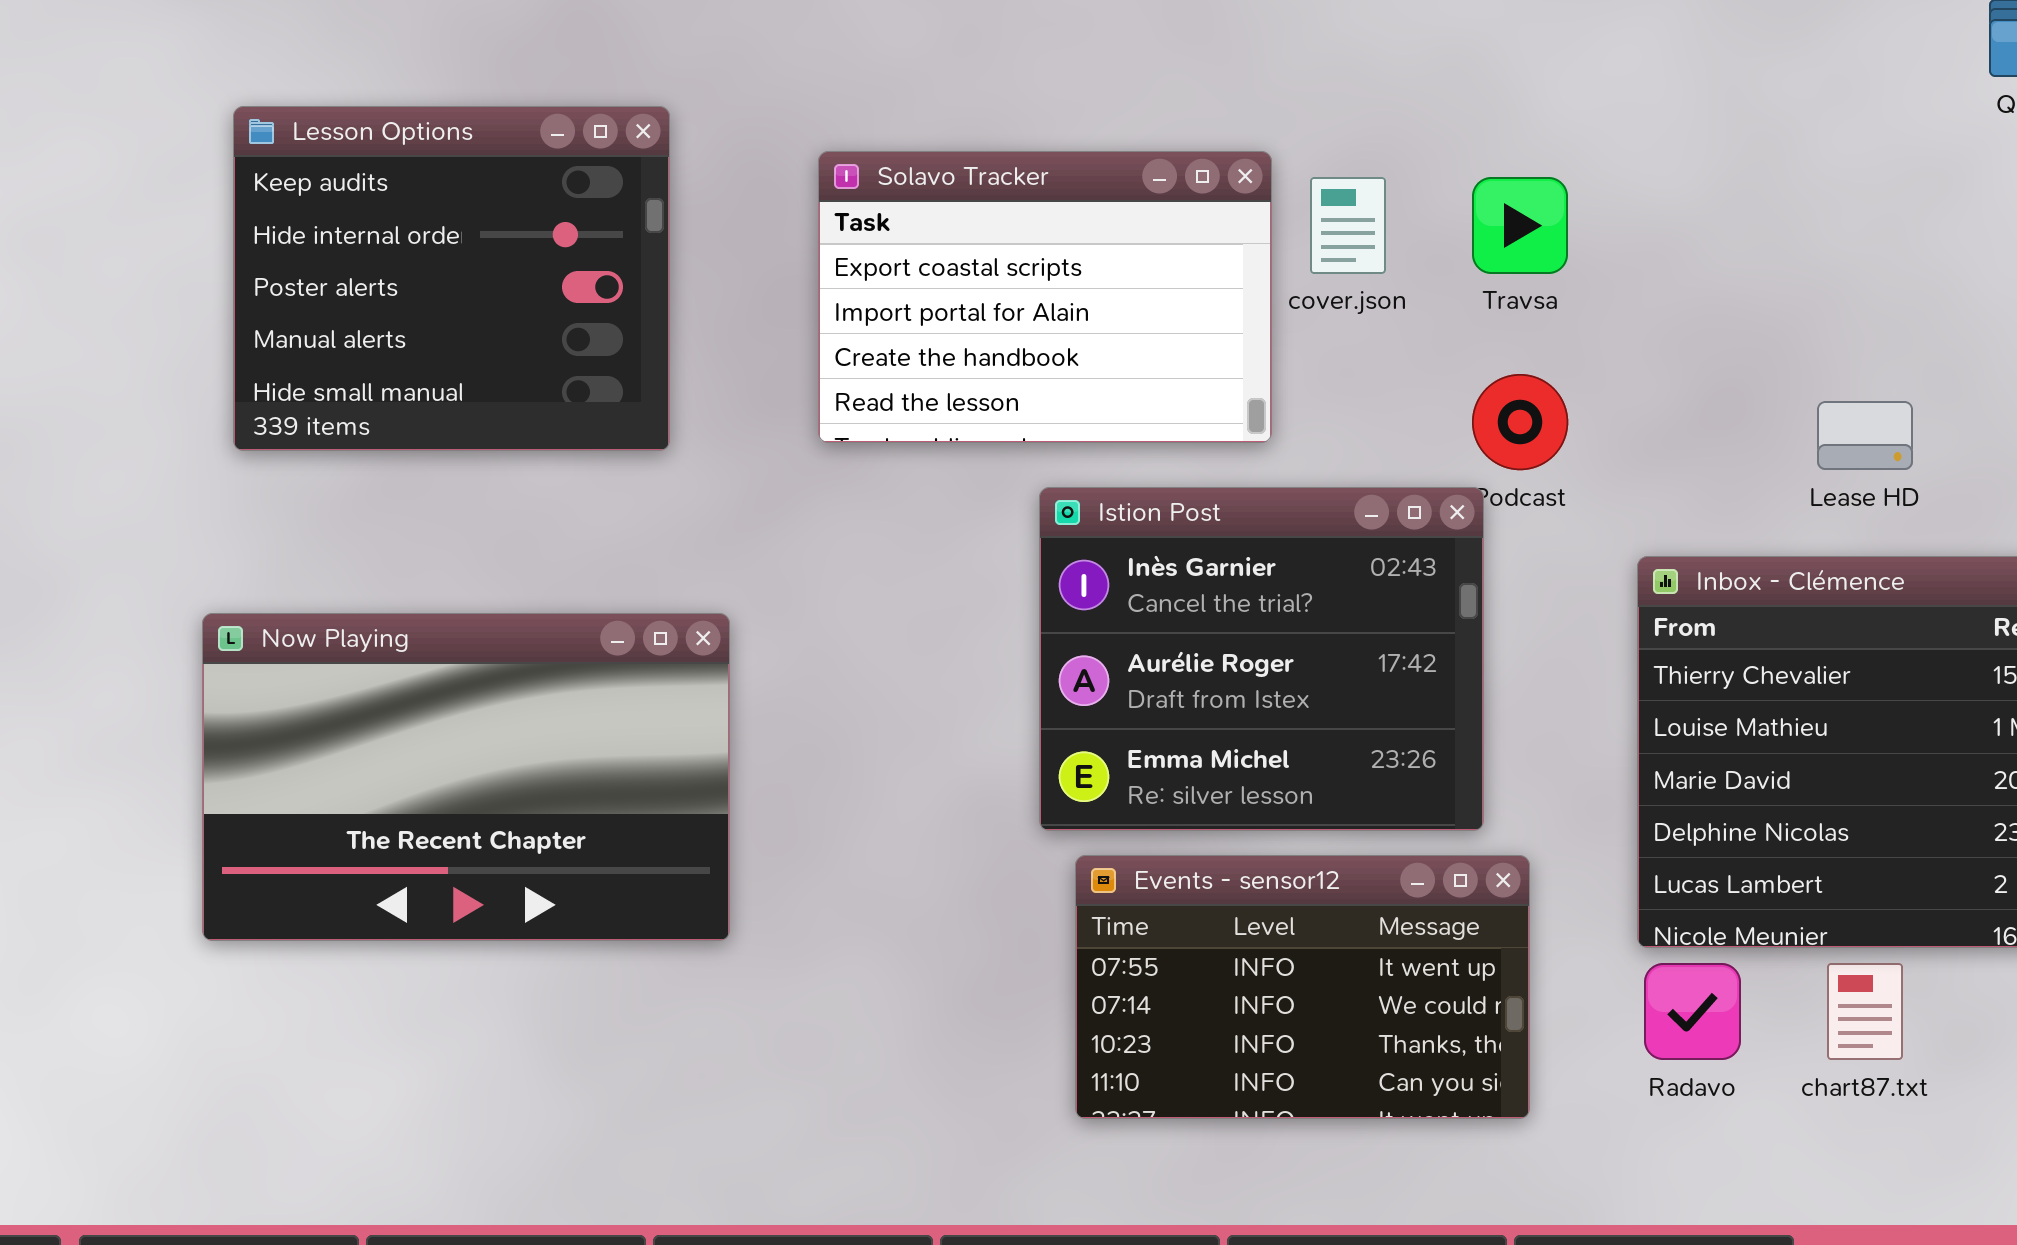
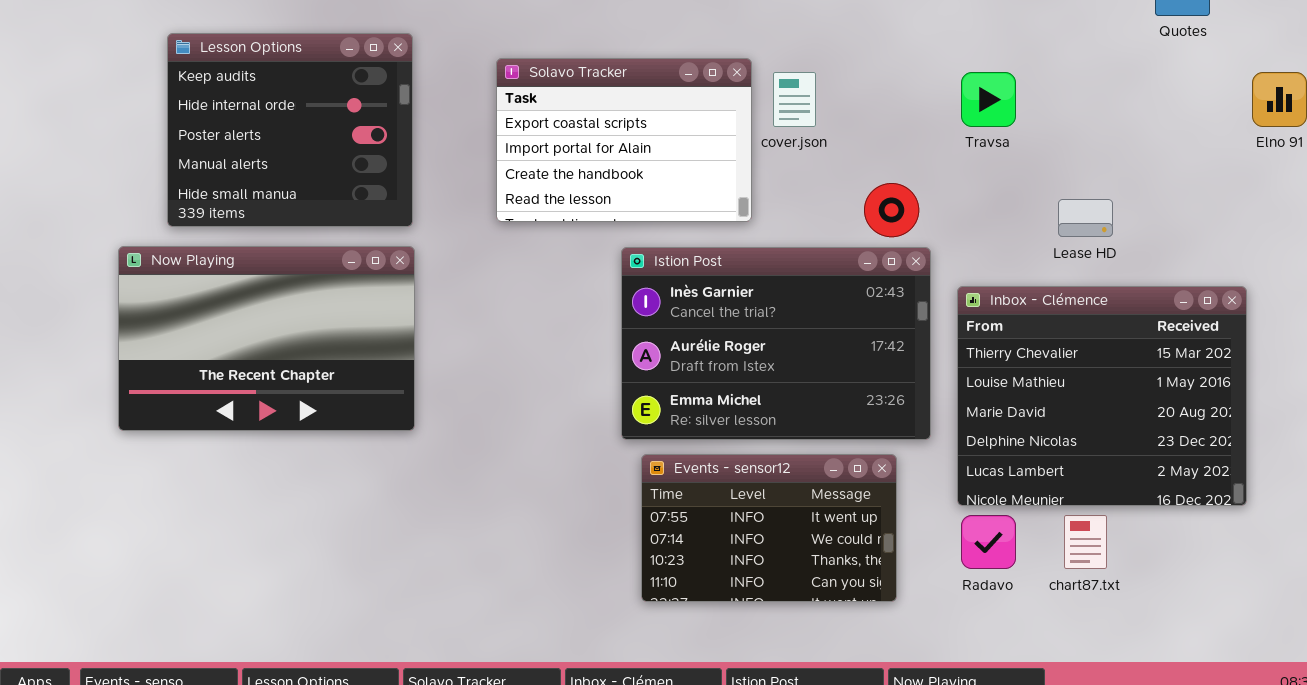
Travsa: [1472,177,1568,274] -> [961,72,1016,127], moved
Istion Post: [1039,487,1484,831] -> [621,247,931,440], resized
Now Playing: [202,613,730,941] -> [118,246,415,431], moved

